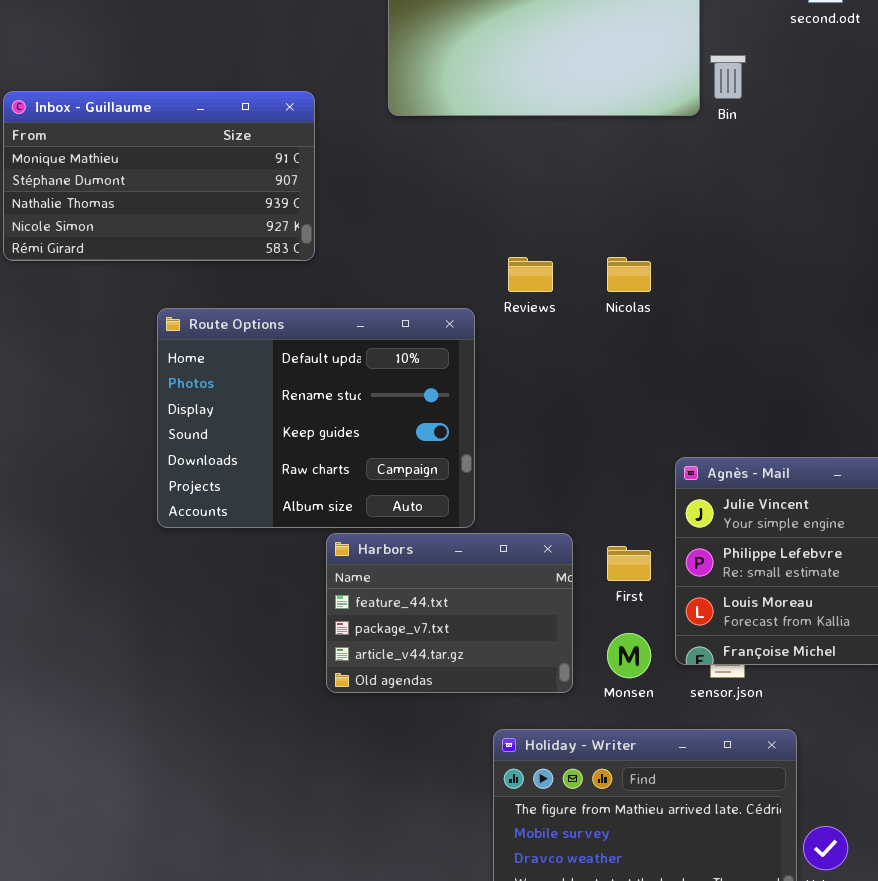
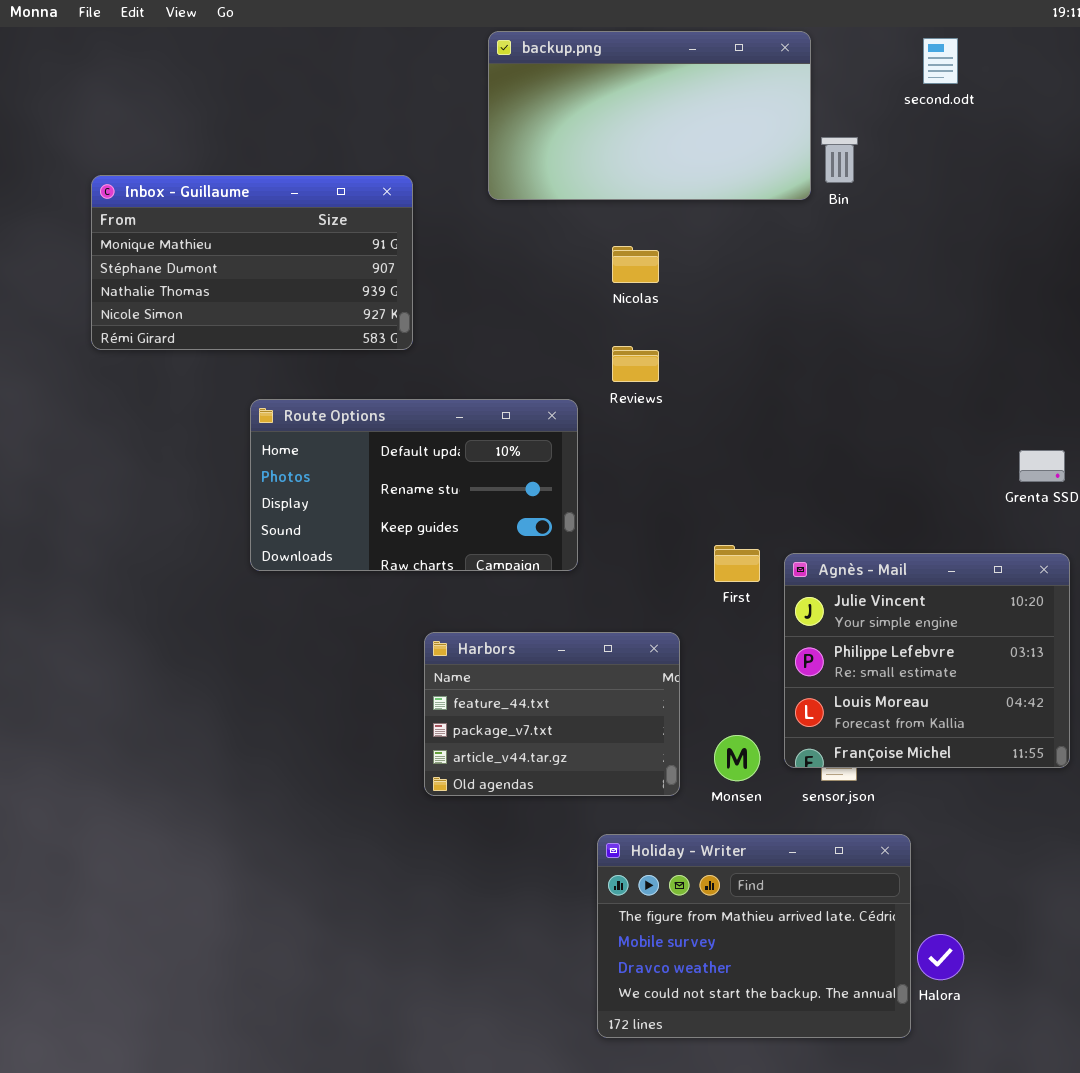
Nicolas: [607,257,651,292] -> [612,246,659,283], moved
Route Options: [157,308,475,528] -> [250,399,578,571], resized
First: [607,546,651,581] -> [714,545,760,582], moved

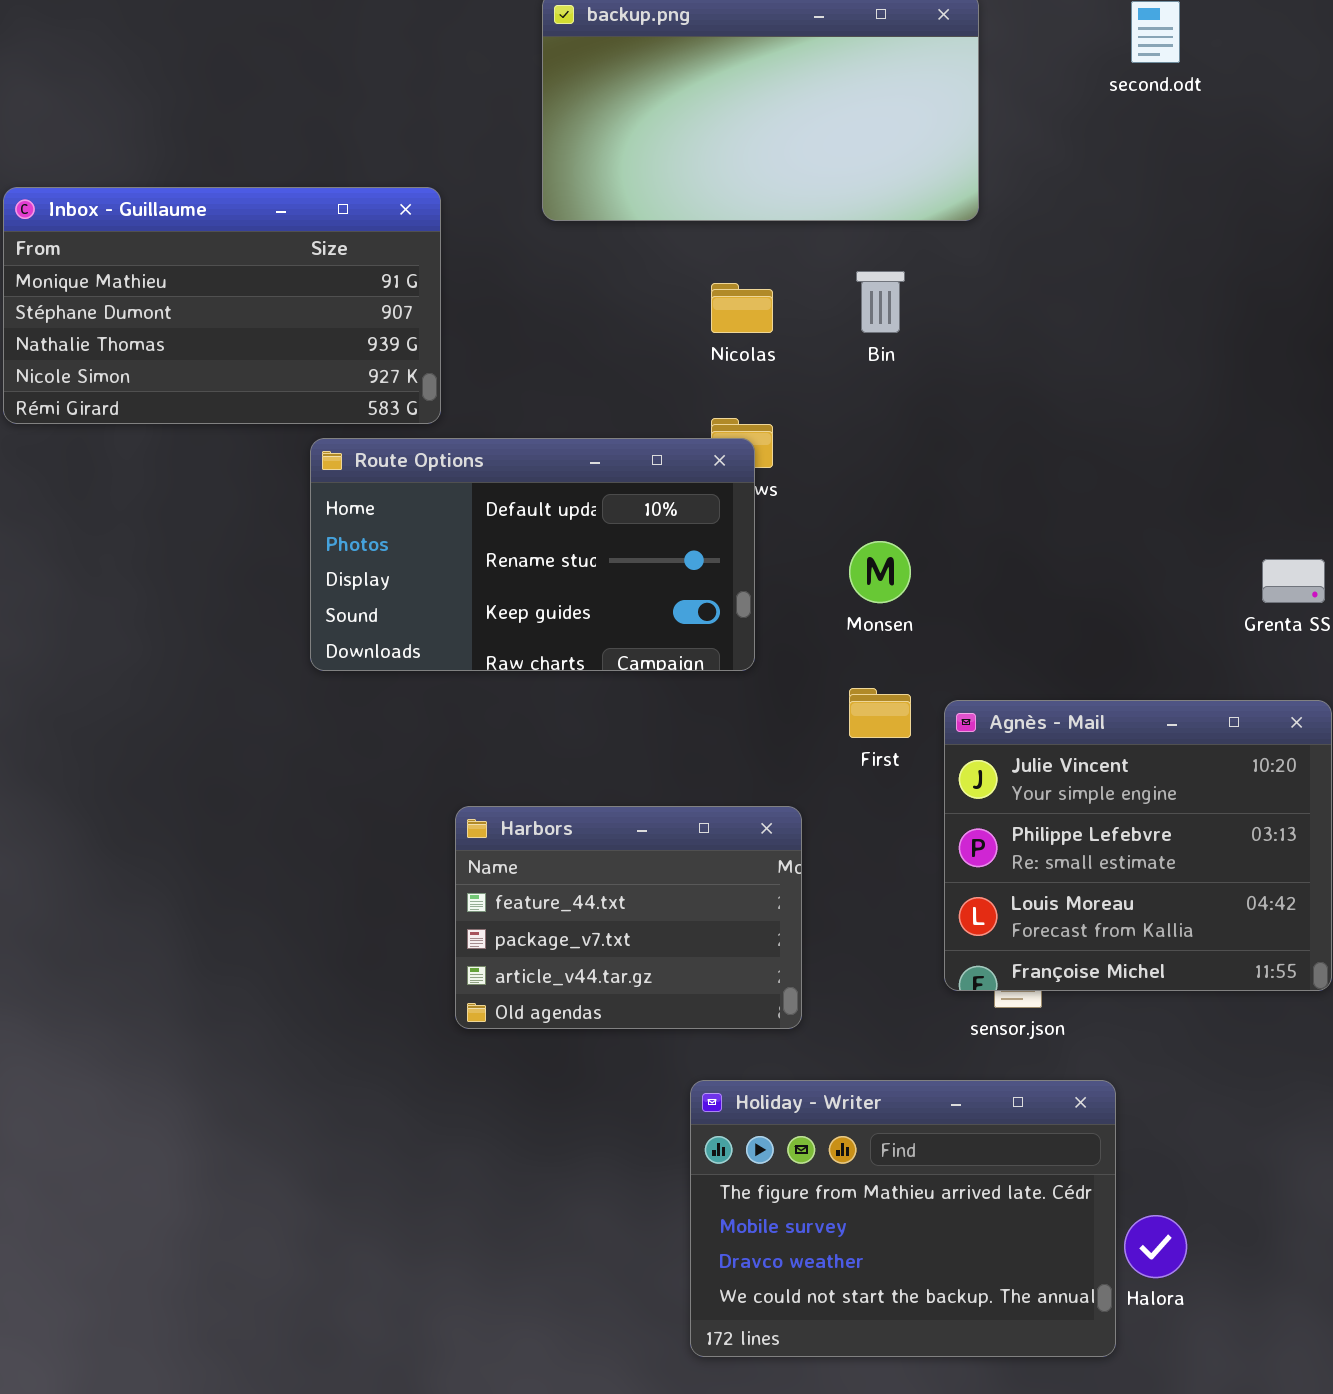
Bin: [821,137,858,183] -> [856,271,905,333], moved
Route Options: [250,399,578,571] -> [310,438,755,671], moved
Monsen: [714,735,760,781] -> [849,541,911,603], moved

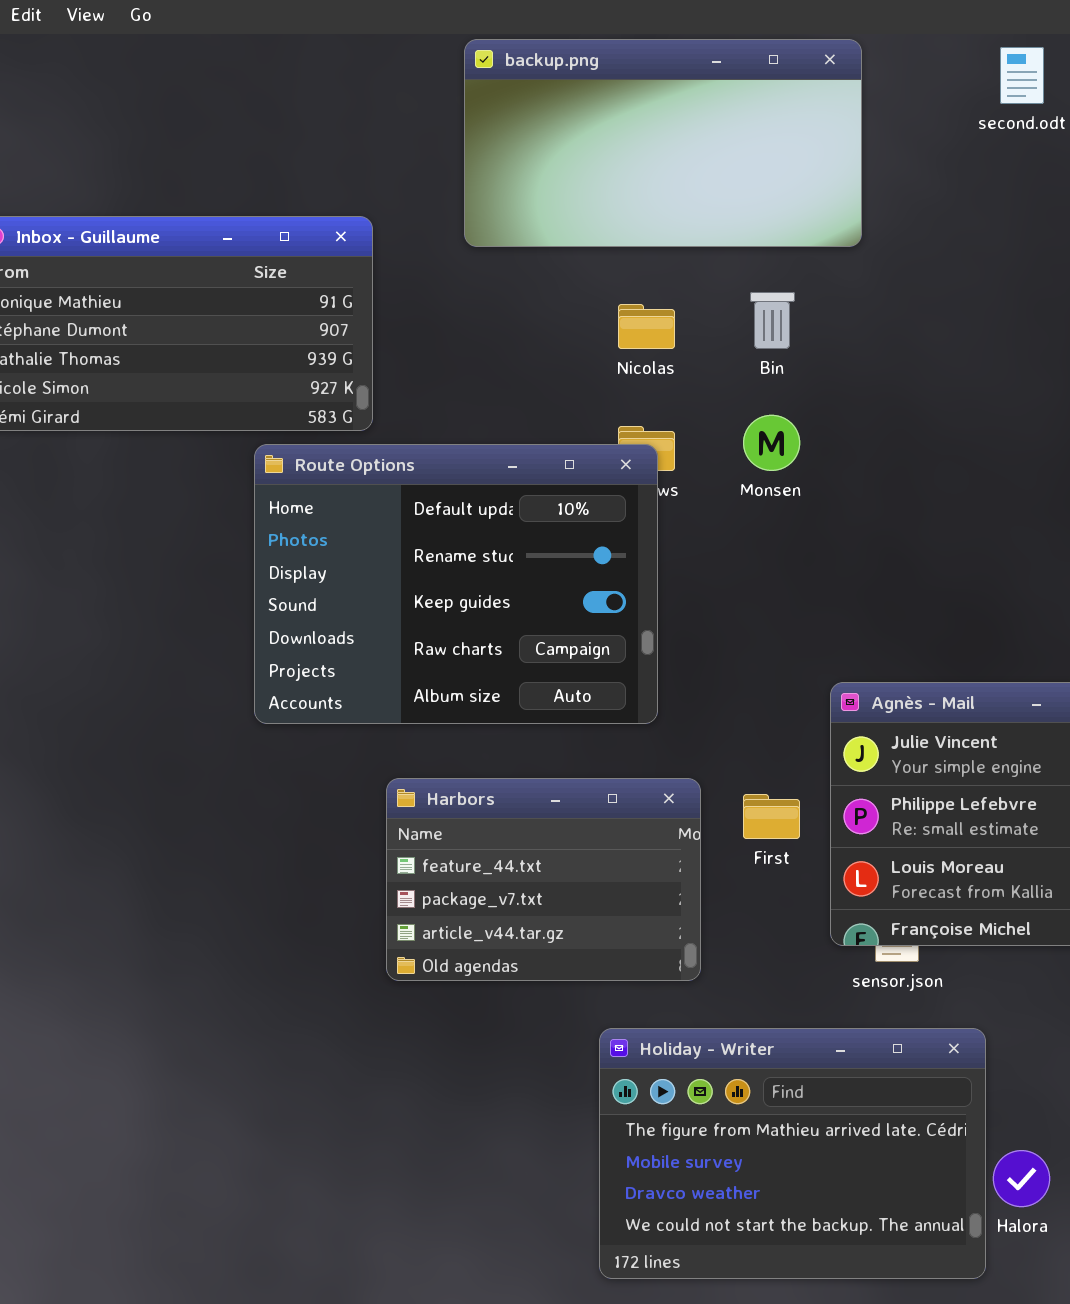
Route Options: [310,438,755,671] -> [254,444,658,724], resized
Monsen: [849,541,911,603] -> [743,415,800,471], moved
First: [849,688,911,738] -> [743,794,800,839], moved

